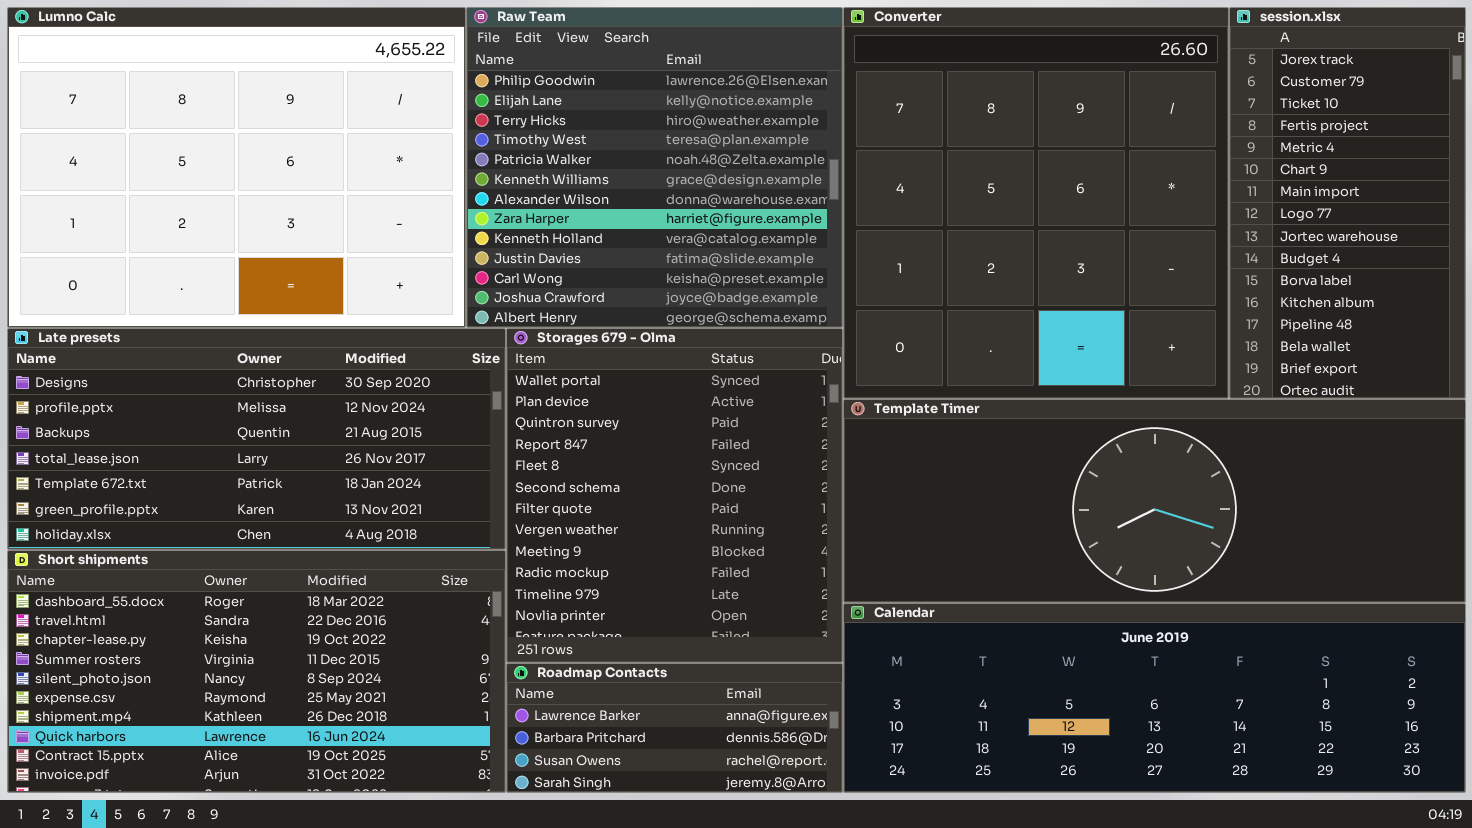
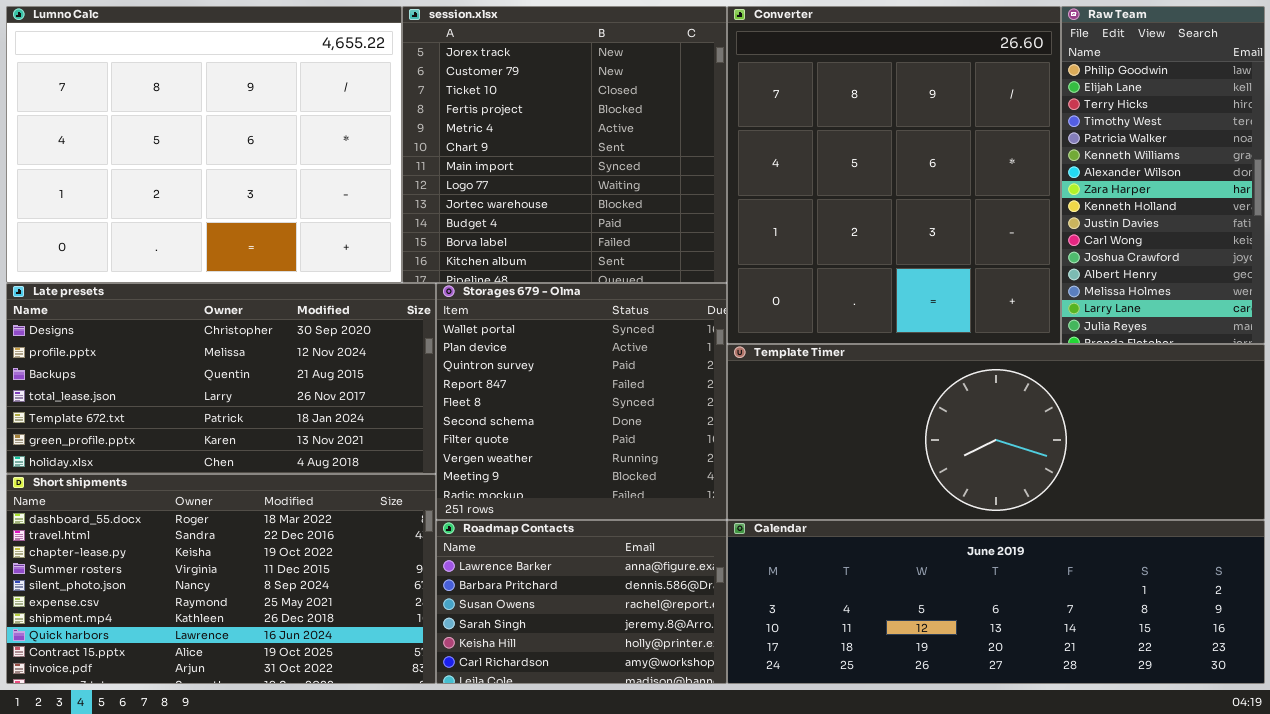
Raw Team: [466,7,843,328] -> [1061,6,1265,344], moved, resized
session.xlsx: [1229,7,1466,399] -> [402,6,727,283], moved, resized
Storages 679 - Olma: [506,328,843,663] -> [436,283,727,520], resized
Roadmap Contacts: [506,663,843,793] -> [436,520,727,684], resized

